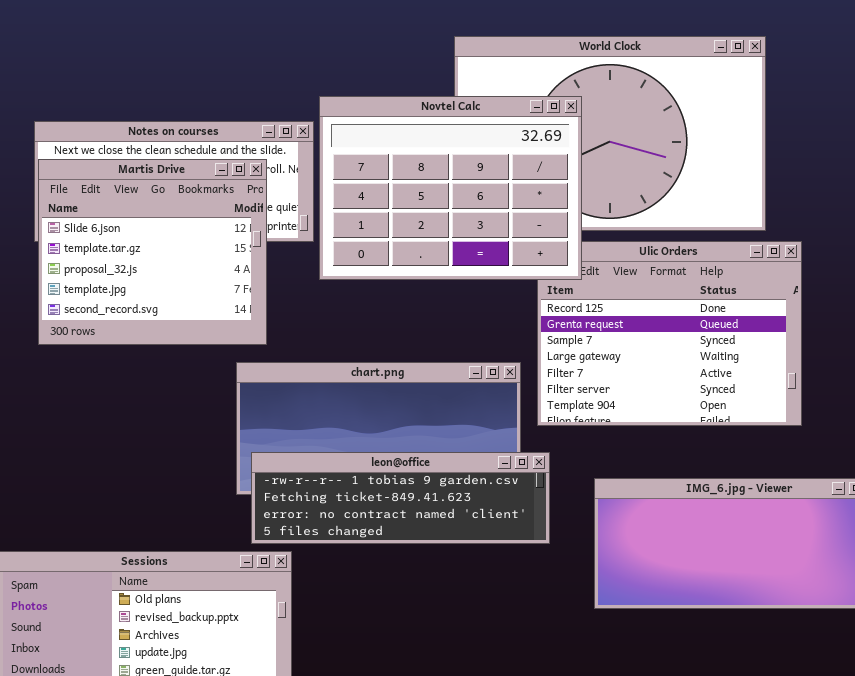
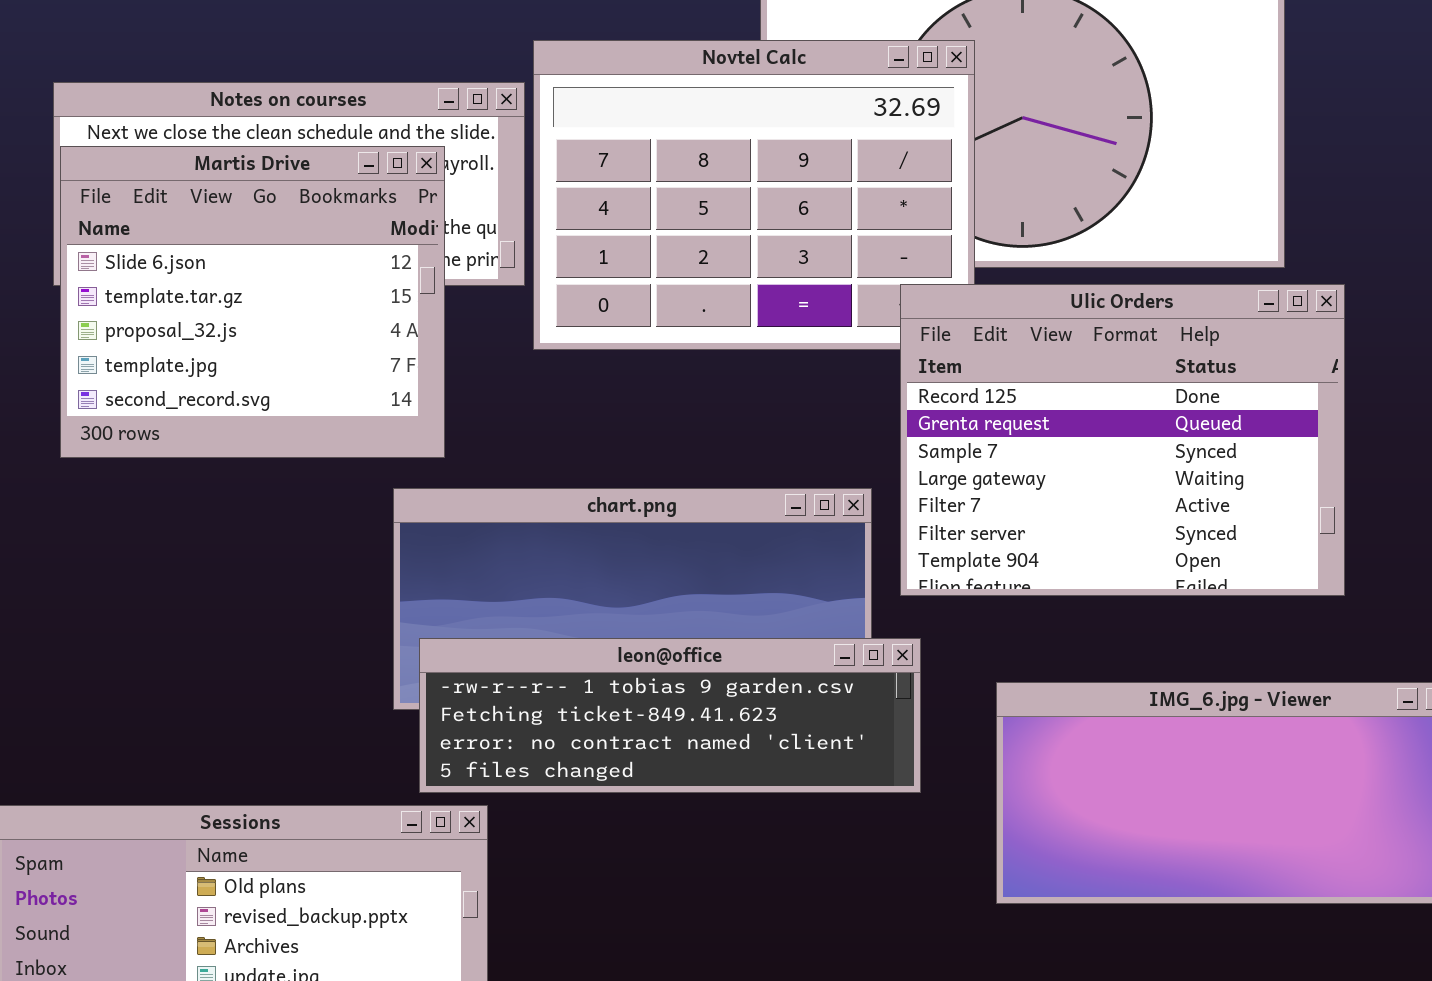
Ulic Orders: [537,241,802,426] -> [900,284,1345,596], raised

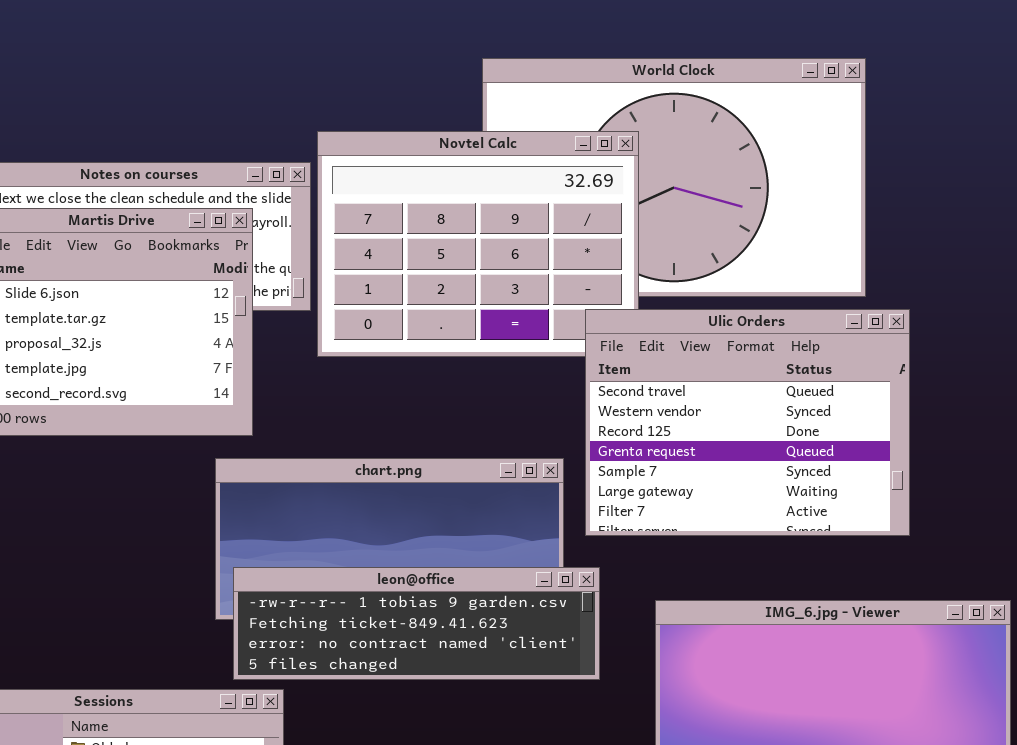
Ulic Orders: [900,284,1345,596] -> [585,309,910,536], scrolled up 2 rows

